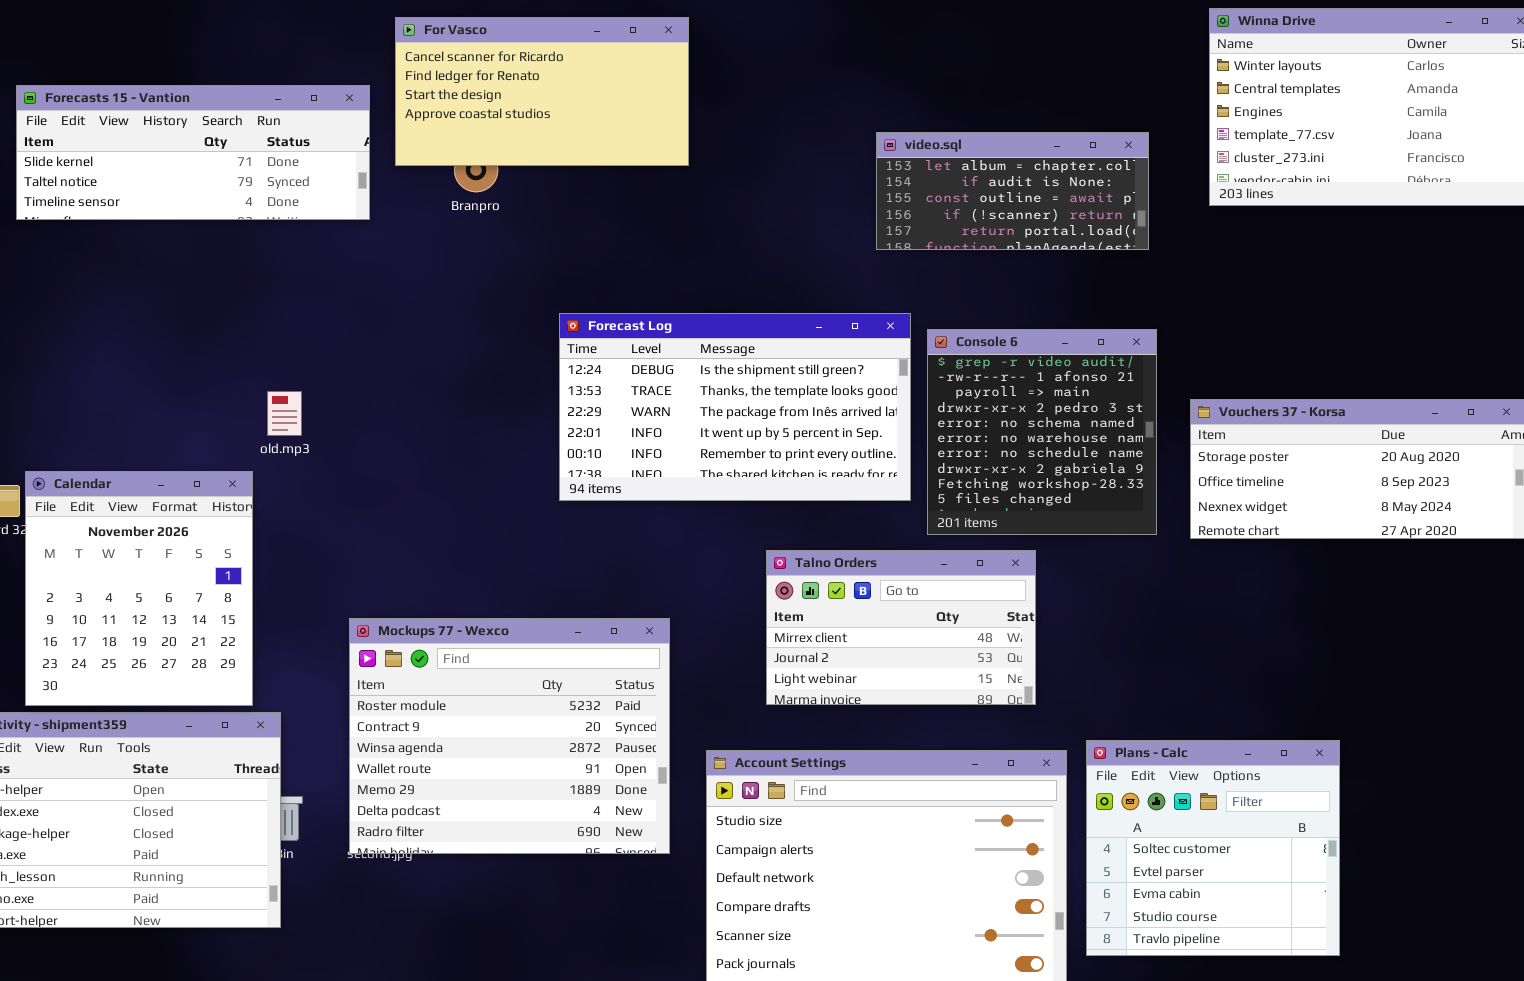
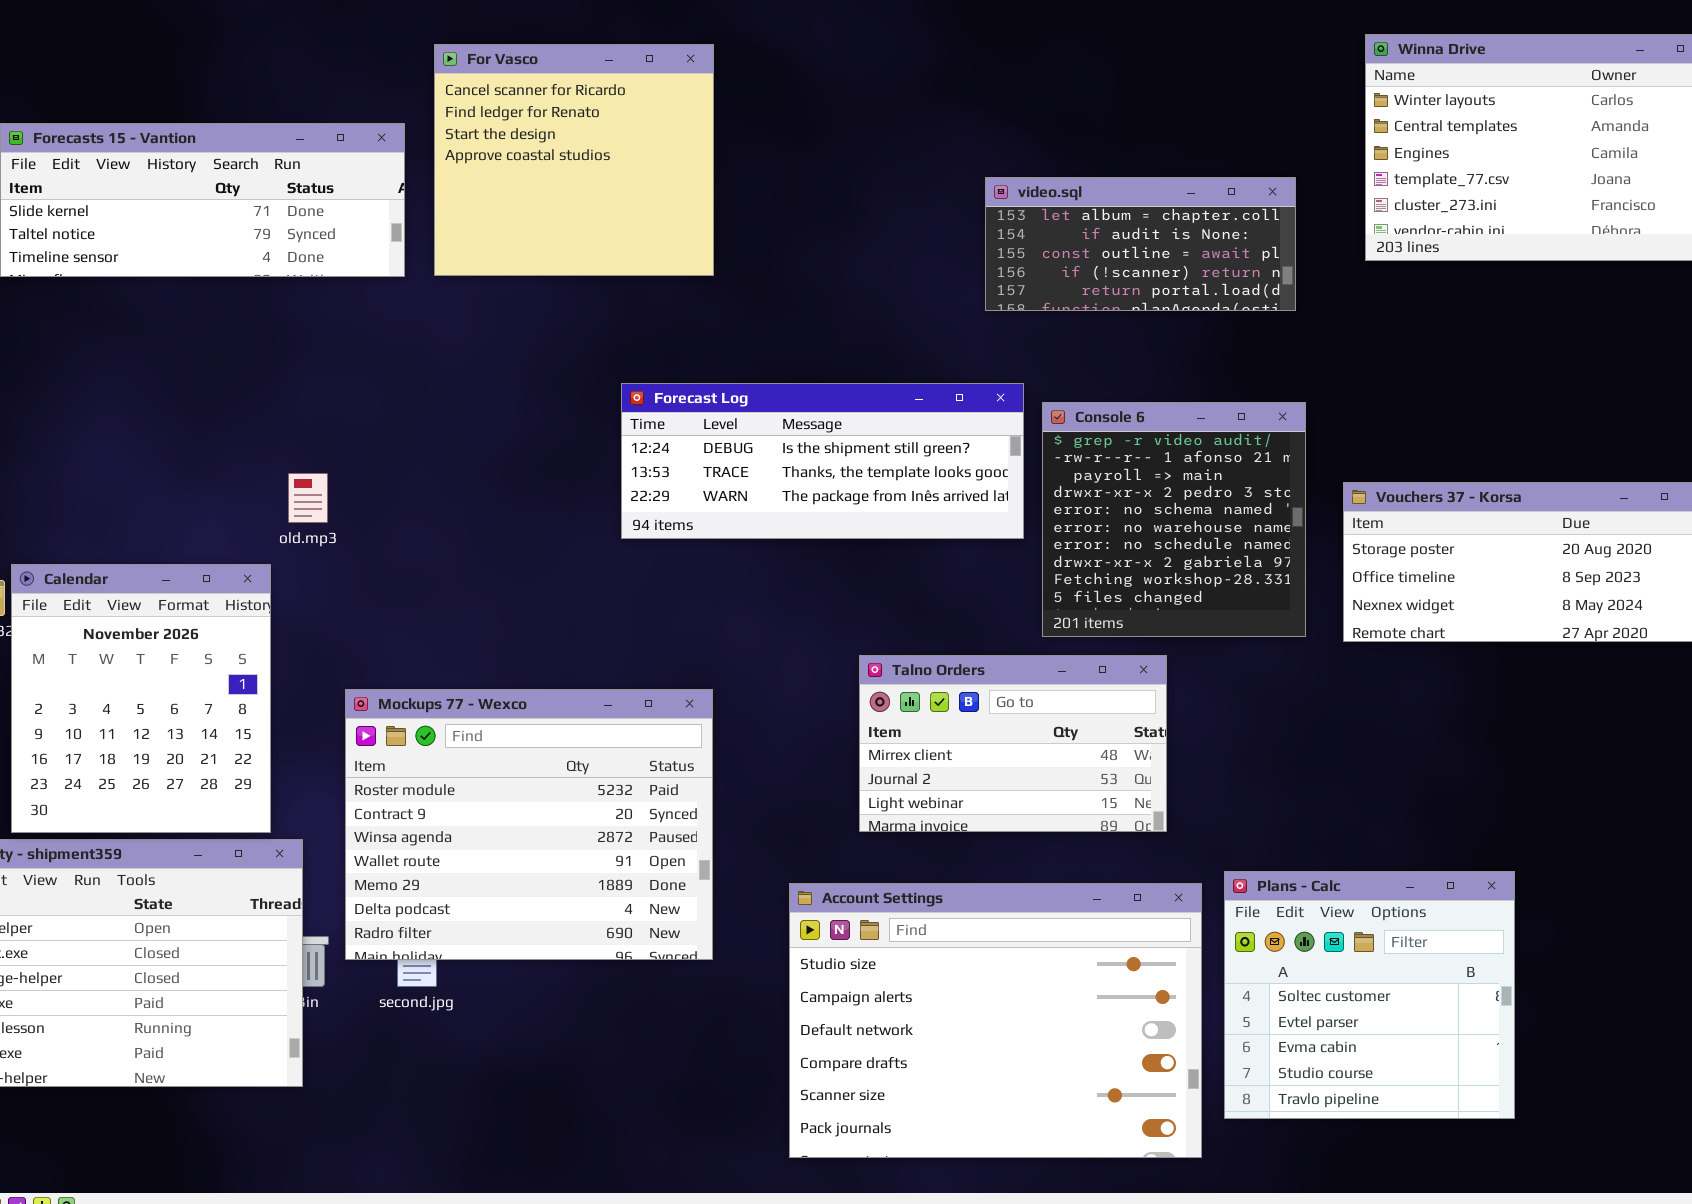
For Vasco: [395,17,689,166] -> [434,44,714,276], resized
Forecast Log: [559,313,911,501] -> [621,383,1024,539], resized
Mockups 77 - Wexco: [349,618,670,854] -> [345,689,713,960], moved

